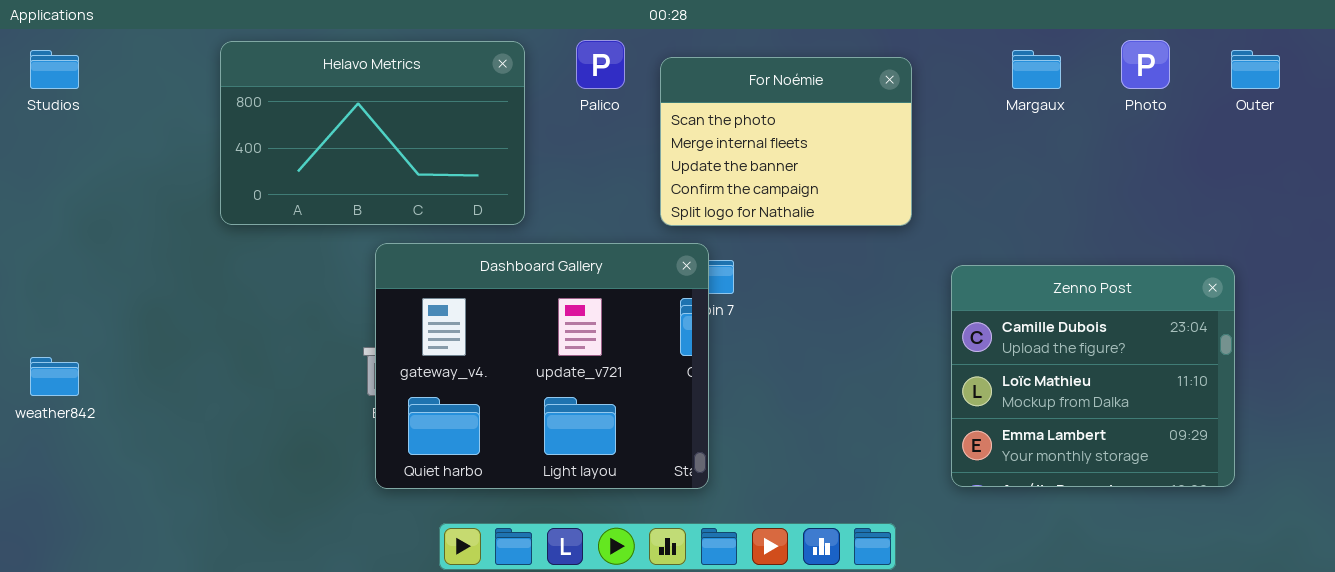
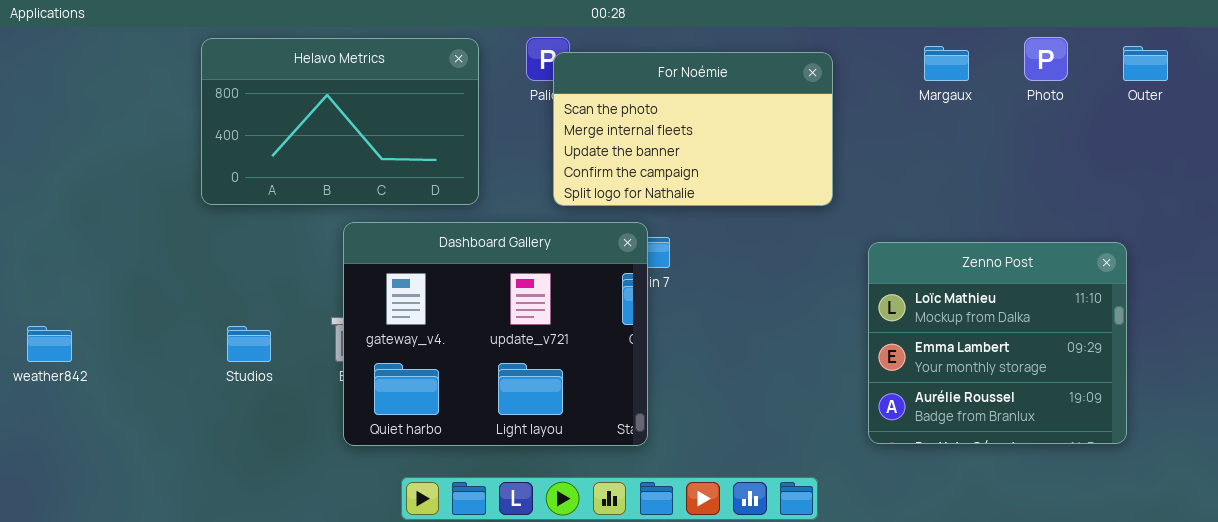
Studios: [30,50,79,89] -> [227,326,271,362], moved
For Noémie: [660,57,912,226] -> [553,52,833,206], resized
Zenno Post: [951,265,1235,487] -> [868,242,1127,444], scrolled down 1 row

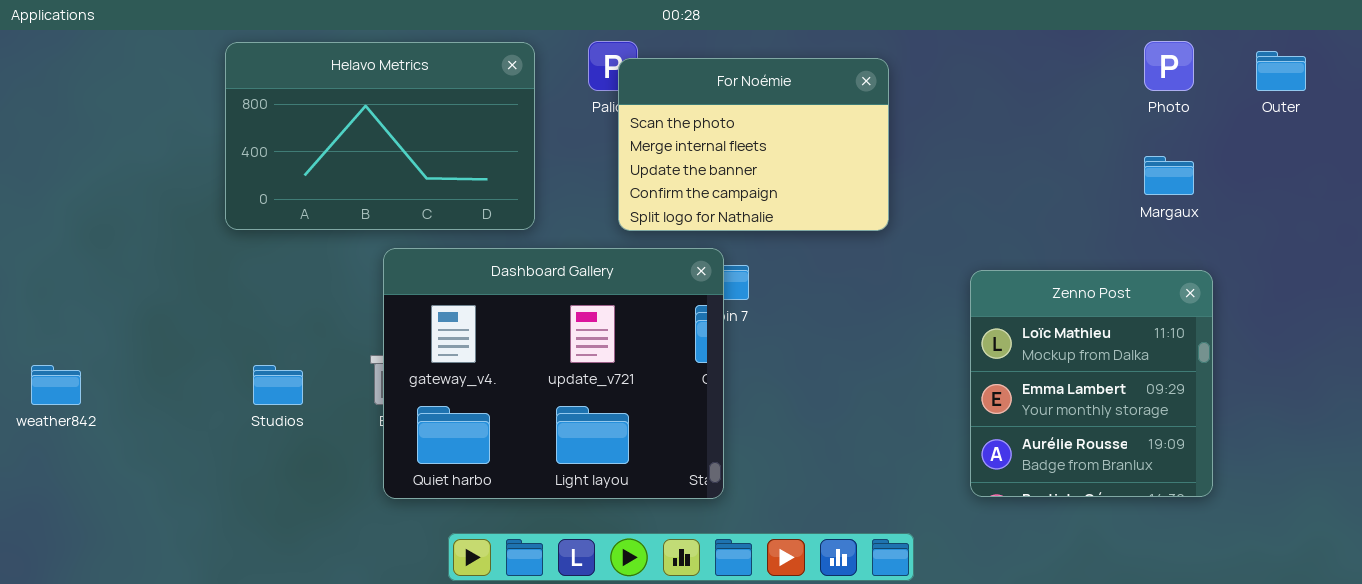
Margaux: [924,46,969,81] -> [1144,156,1194,195], moved
For Noémie: [553,52,833,206] -> [618,58,889,231], resized
Zenno Post: [868,242,1127,444] -> [970,270,1213,497], resized

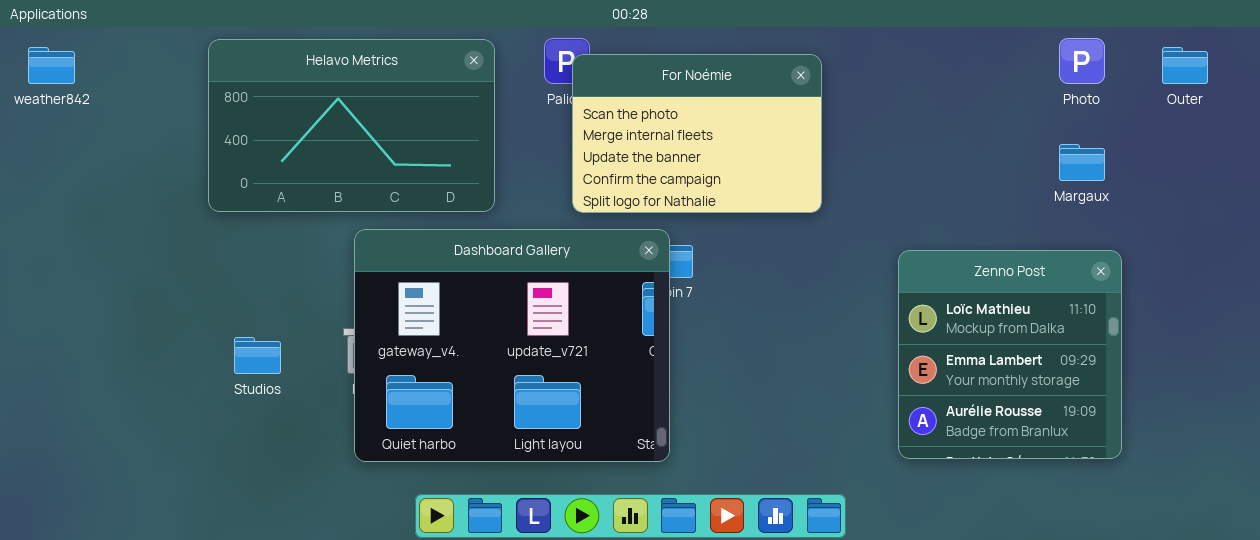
weather842: [31,365,81,405] -> [28,47,75,84], moved

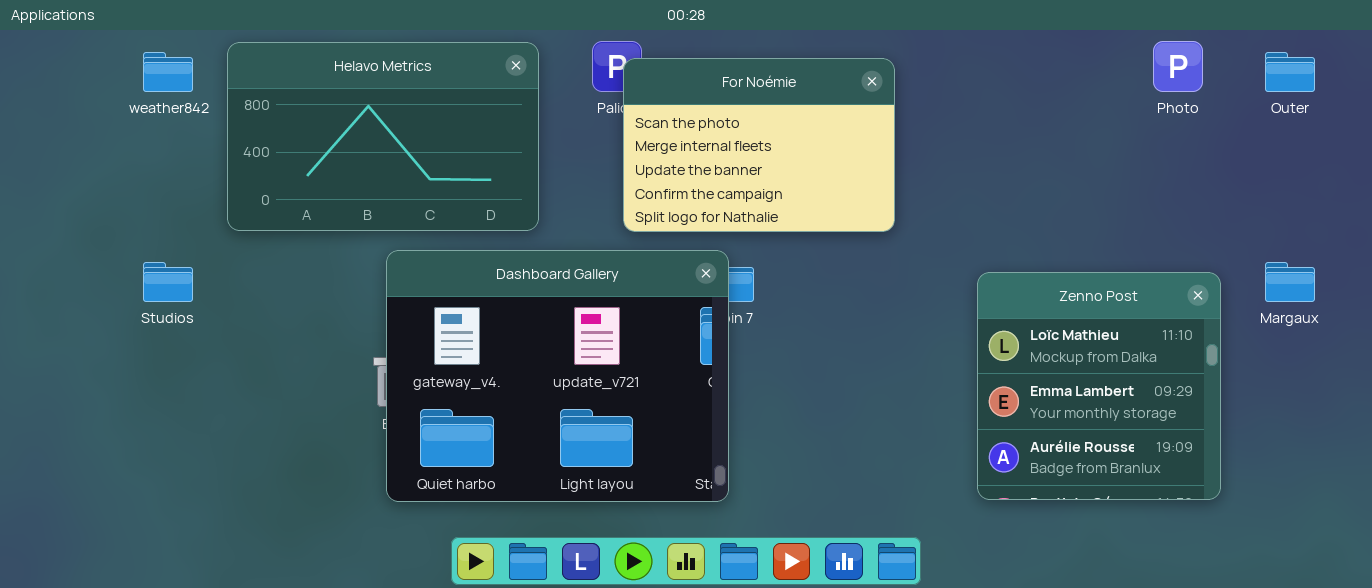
weather842: [28,47,75,84] -> [143,52,193,92], moved
Margaux: [1059,144,1105,181] -> [1265,262,1315,302], moved
Studios: [234,337,281,374] -> [143,262,193,302], moved

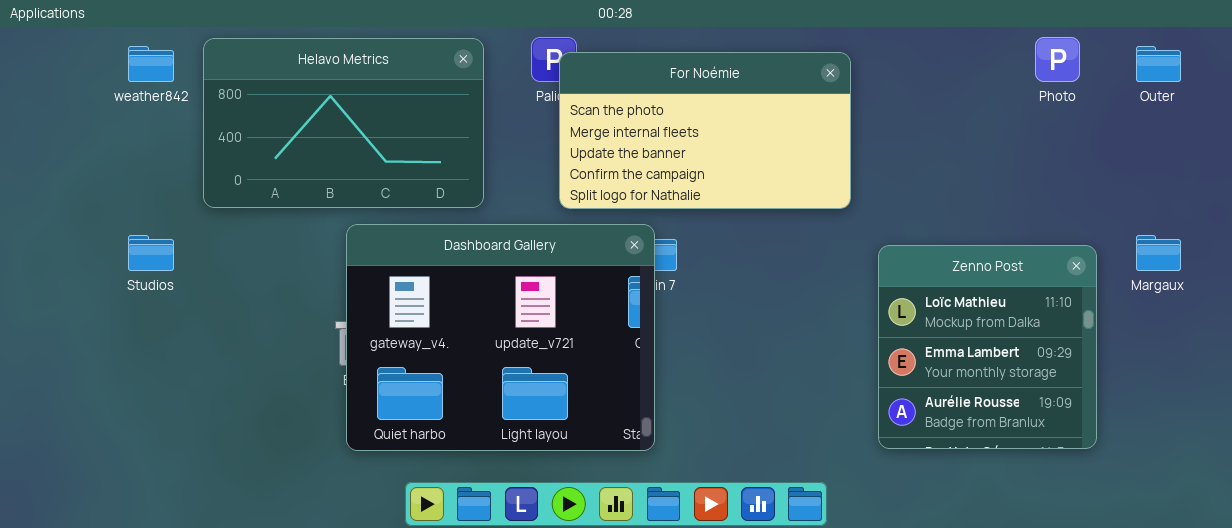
For Noémie: [623,58,895,232] -> [559,52,851,209], resized

